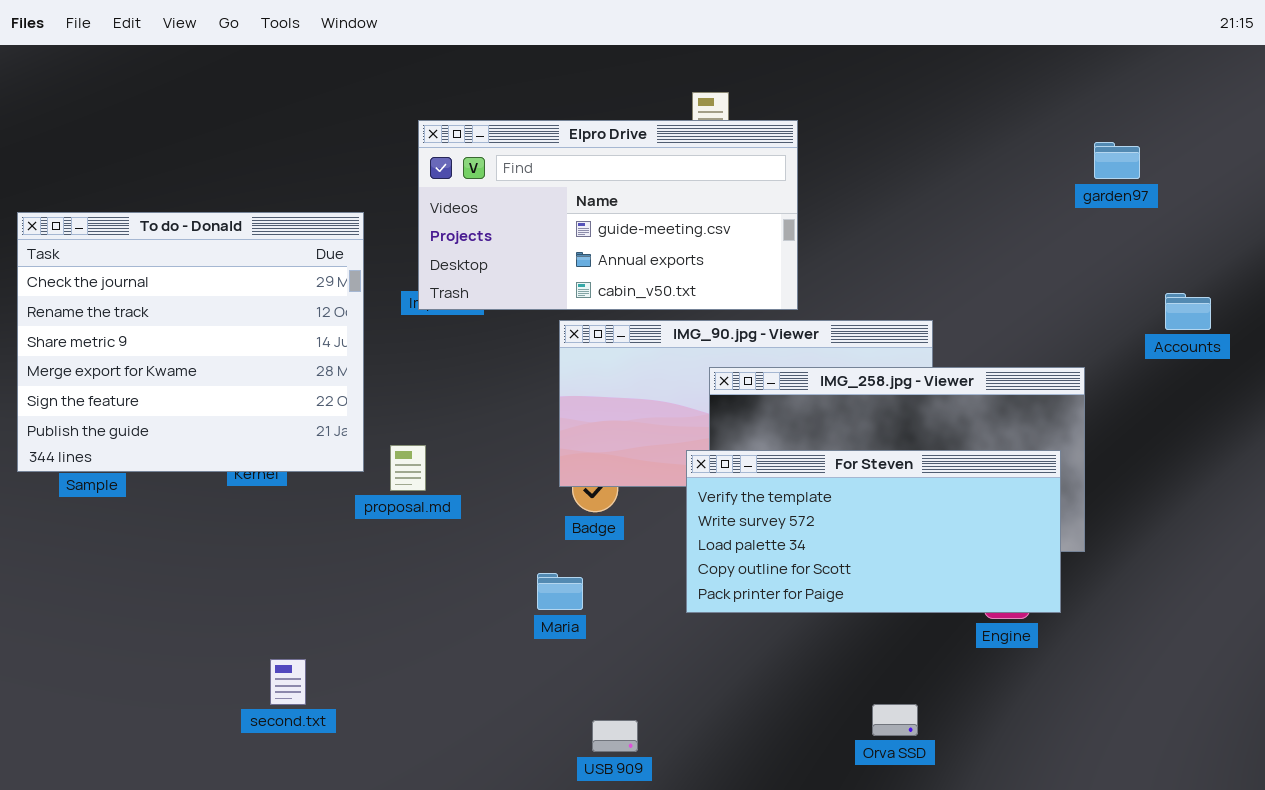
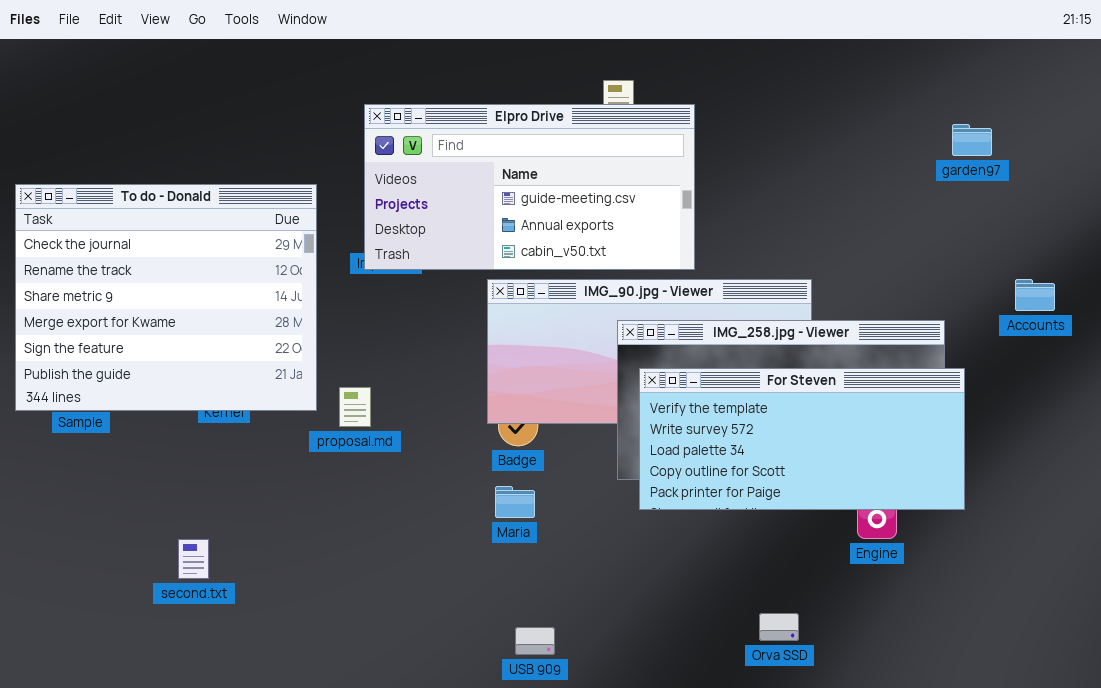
Accounts: [1165,293,1211,330] -> [1015,279,1055,311], moved
For Steven: [686,450,1061,613] -> [639,368,965,510], moved
Maria: [537,573,583,610] -> [495,486,535,518], moved
second.txt: [270,659,306,705] -> [178,539,209,579], moved

